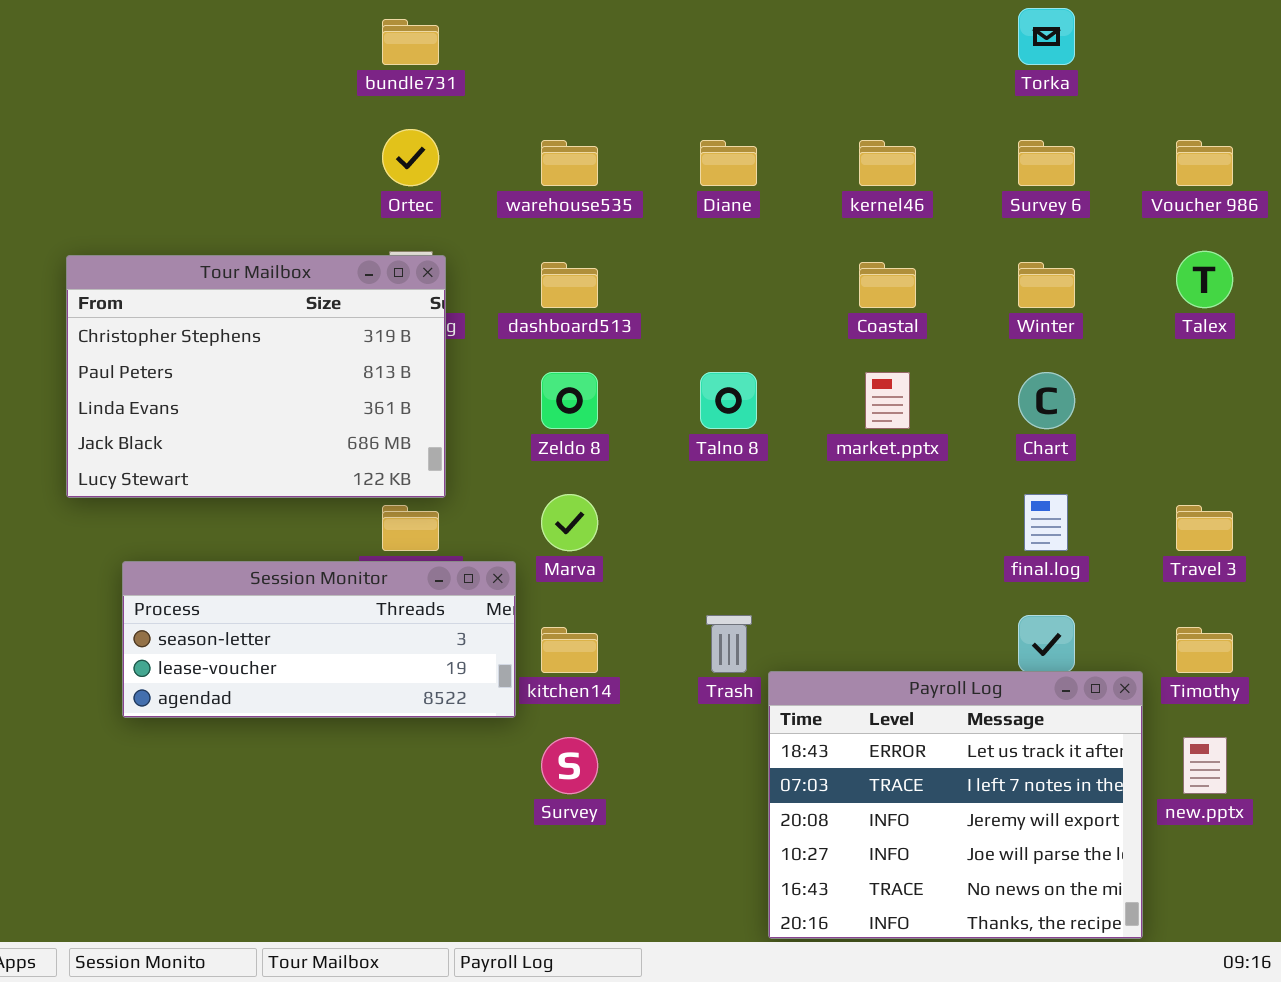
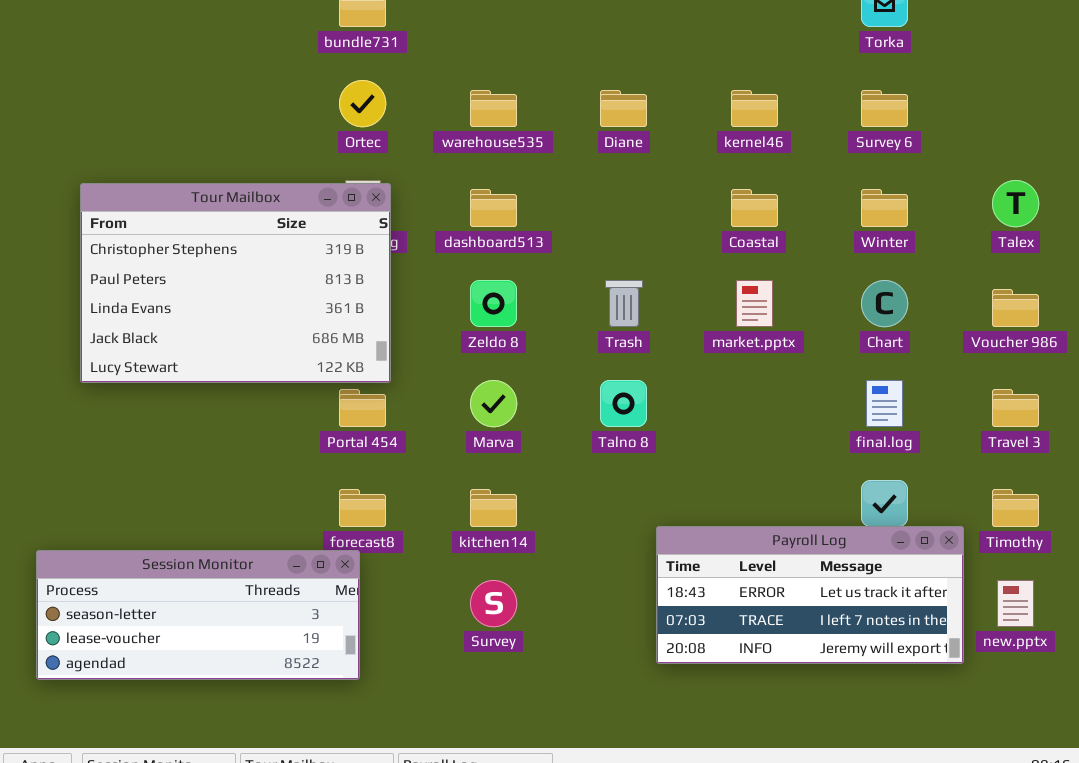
Voucher 986: [1176,140,1233,186] -> [992,289,1039,327], moved
Talno 8: [700,372,757,429] -> [600,380,647,427], moved
Session Monitor: [122,561,516,718] -> [36,550,360,680], moved
Trash: [706,615,752,673] -> [605,280,643,327], moved
Payroll Log: [768,671,1143,939] -> [656,526,964,664], resized

